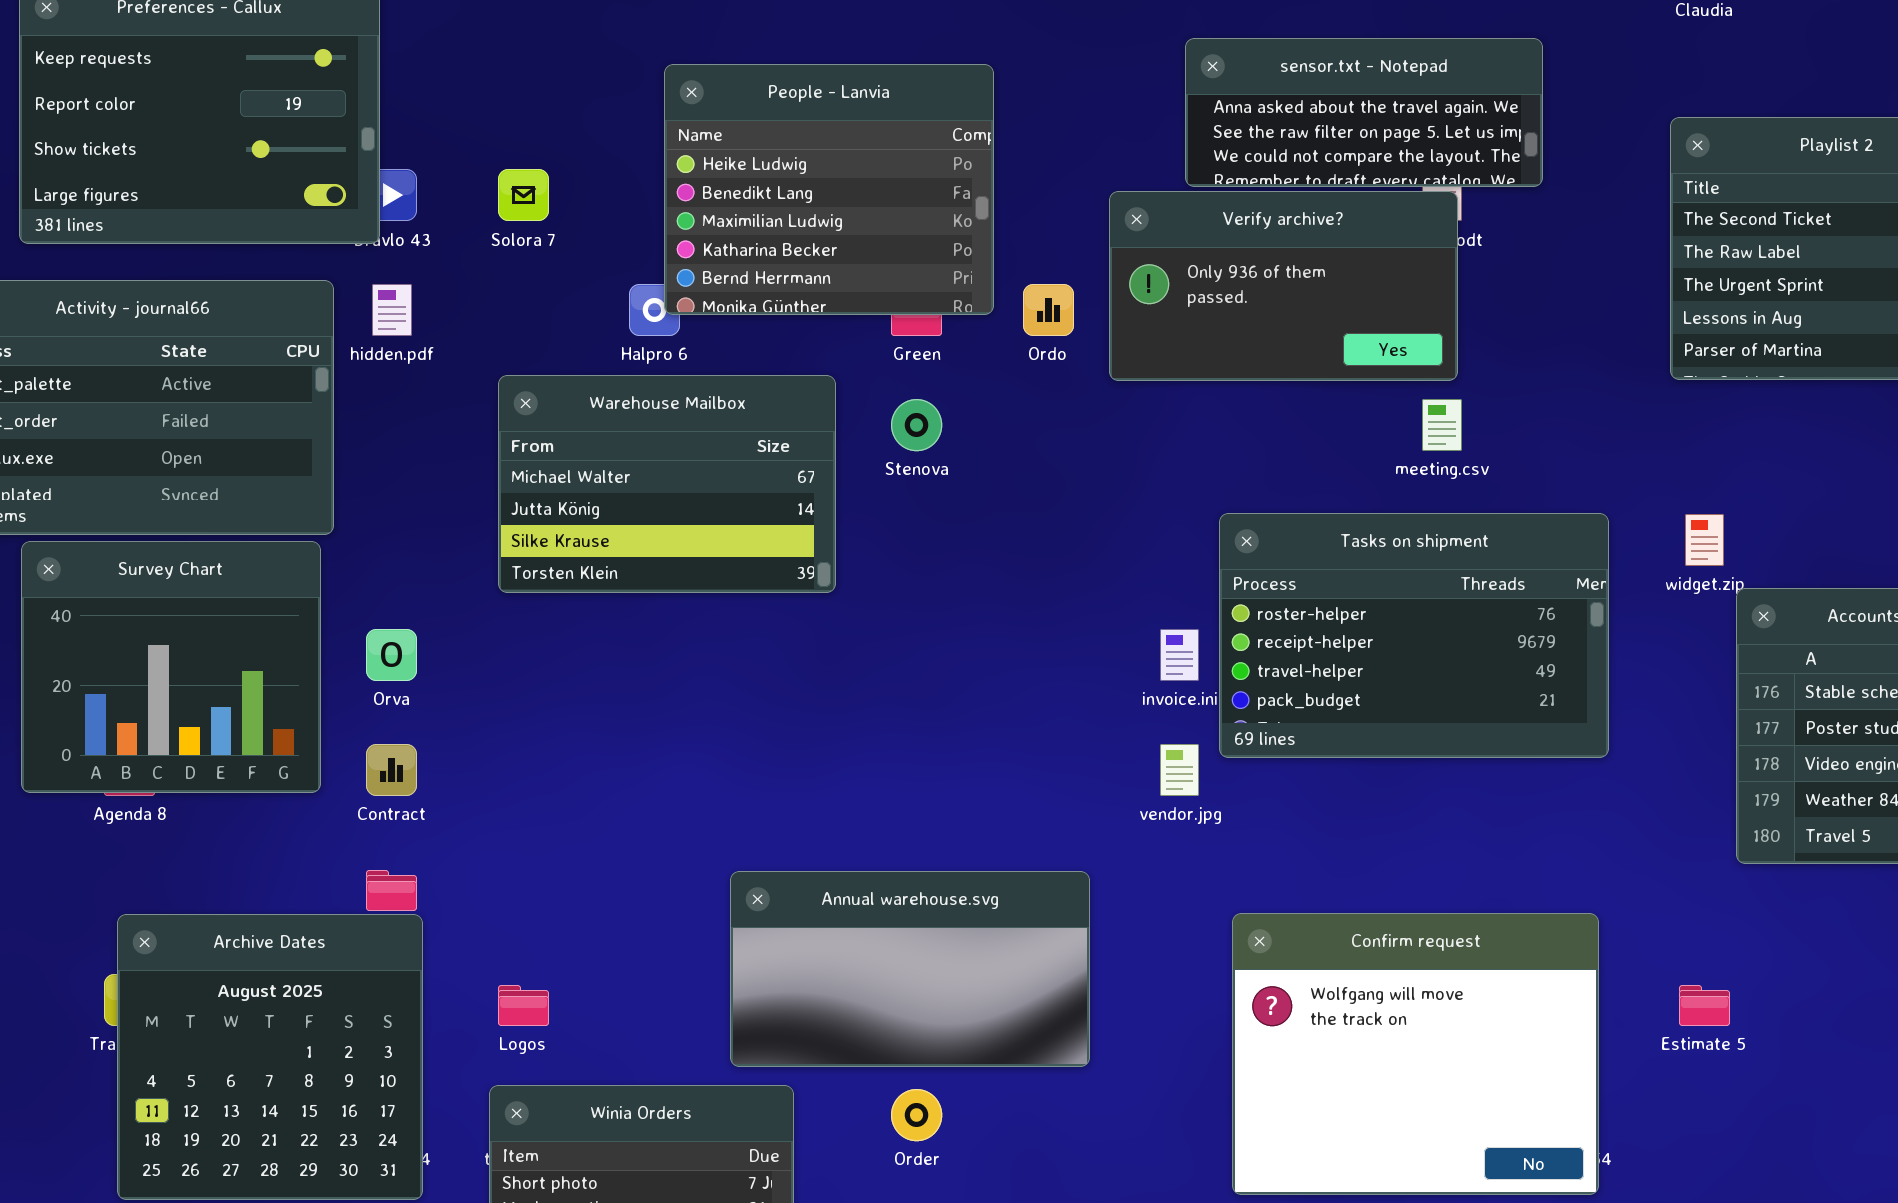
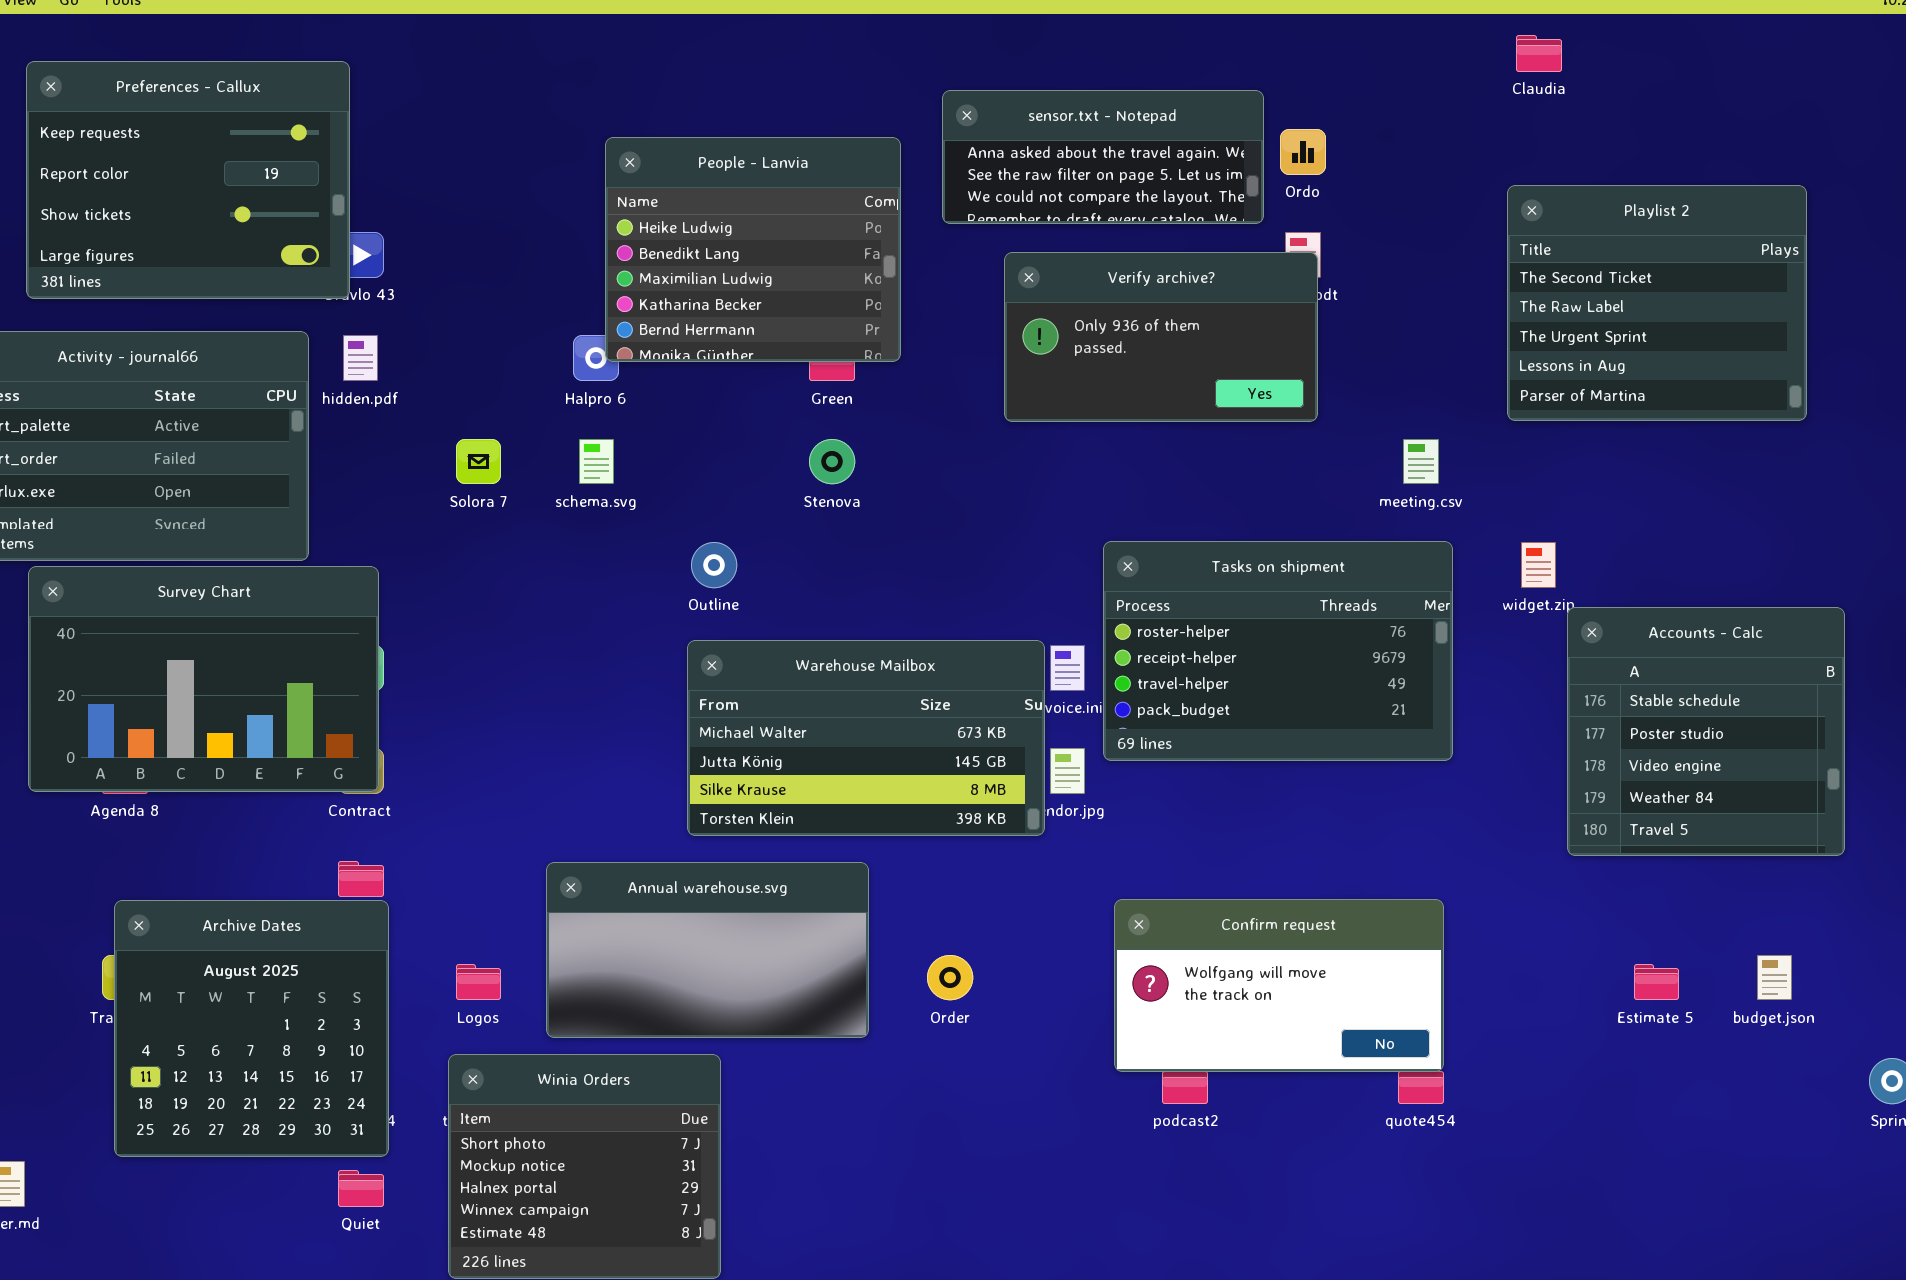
sensor.txt - Notepad: [1185,38,1543,187] -> [942,90,1264,224], moved
Solora 7: [498,169,549,221] -> [456,439,501,484], moved
Ordo: [1023,284,1074,336] -> [1280,129,1326,175], moved
Warehouse Mailbox: [498,375,836,593] -> [687,640,1045,836], moved, resized
meeting.csv: [1422,399,1462,451] -> [1403,439,1439,484], moved
Survey Chart: [21,541,321,793] -> [28,566,379,792], resized
Annual warehouse.svg: [730,871,1090,1067] -> [546,862,869,1038], moved
Confirm request: [1232,913,1599,1195] -> [1114,899,1444,1072], resized
Estimate 5: [1679,985,1730,1026] -> [1634,964,1679,1000], moved
Order: [891,1089,942,1141] -> [927,955,973,1000], moved

